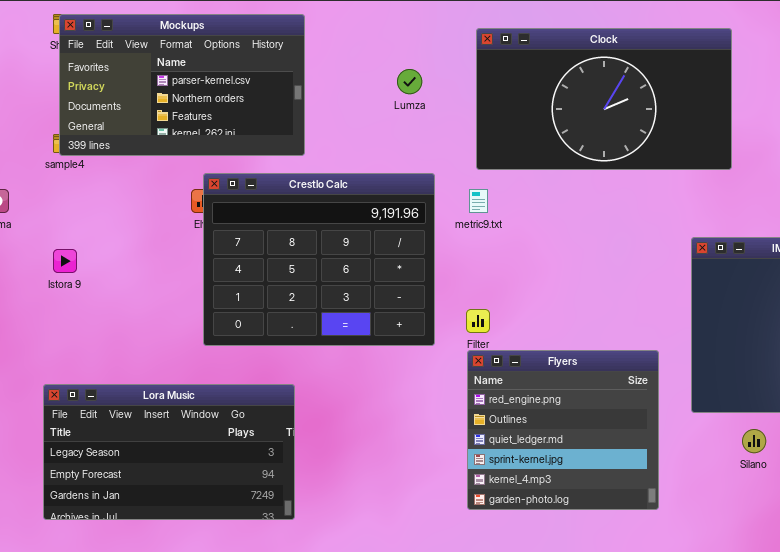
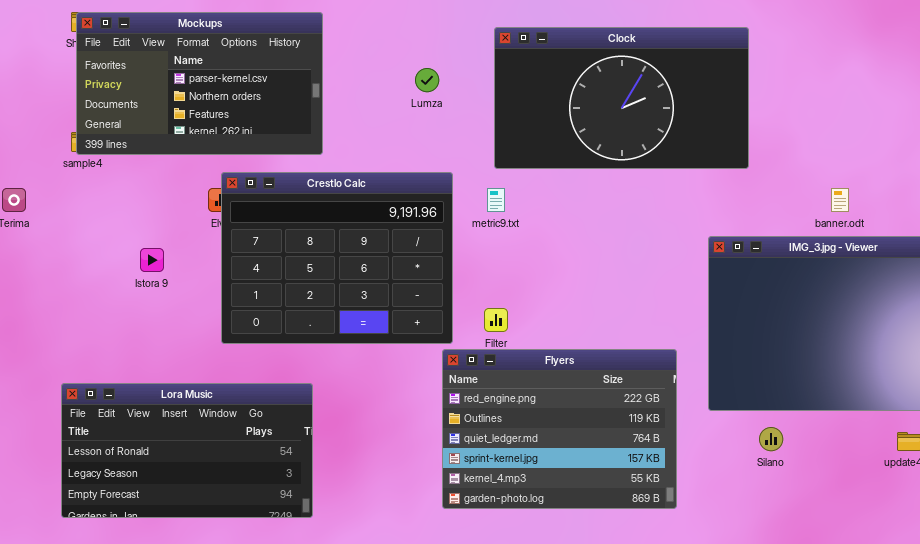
Istora 9: [53,249,77,273] -> [140,248,164,272], moved
Flyers: [467,350,659,510] -> [442,349,677,509], resized
Lora Music: [43,384,295,520] -> [61,383,313,518], scrolled up 1 row

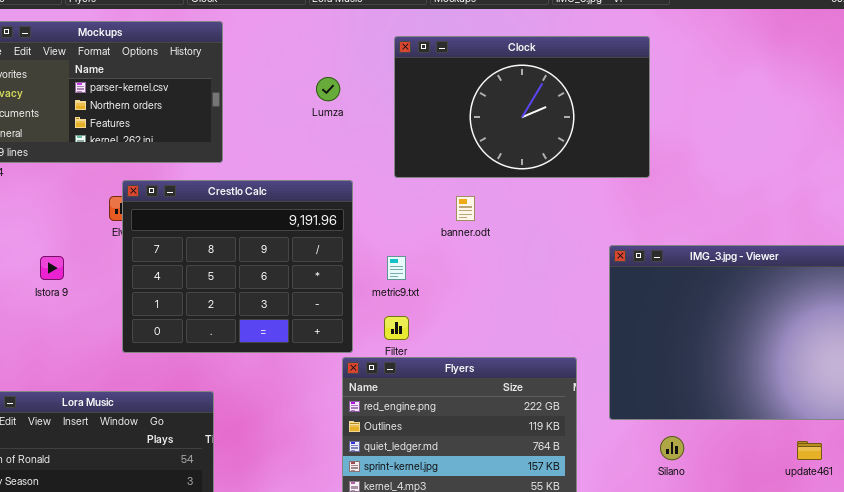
metric9.txt: [487,188,505,212] -> [387,256,406,280], moved
banner.odt: [831,188,849,212] -> [456,196,475,221], moved

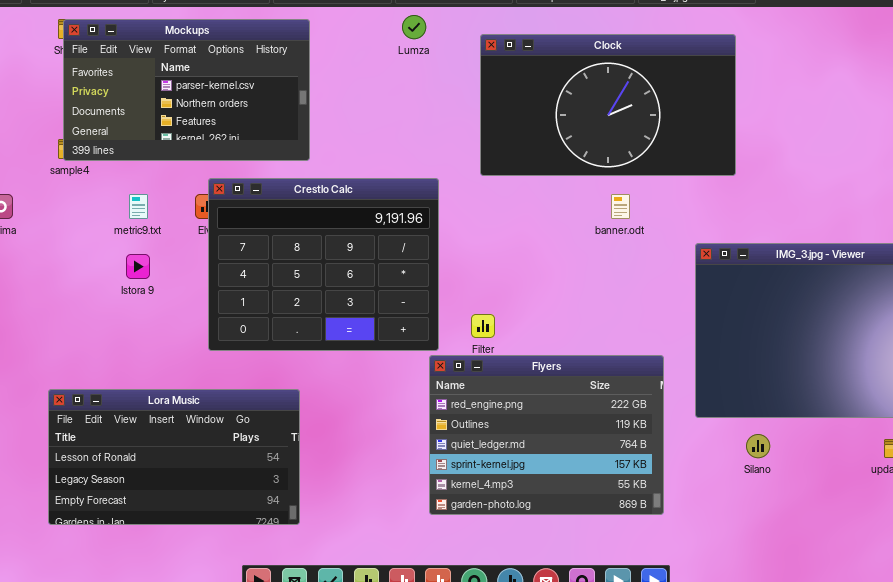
Lumza: [316,77,340,101] -> [402,15,426,39], moved
banner.odt: [456,196,475,221] -> [611,194,630,219], moved
metric9.txt: [387,256,406,280] -> [129,194,148,219], moved

